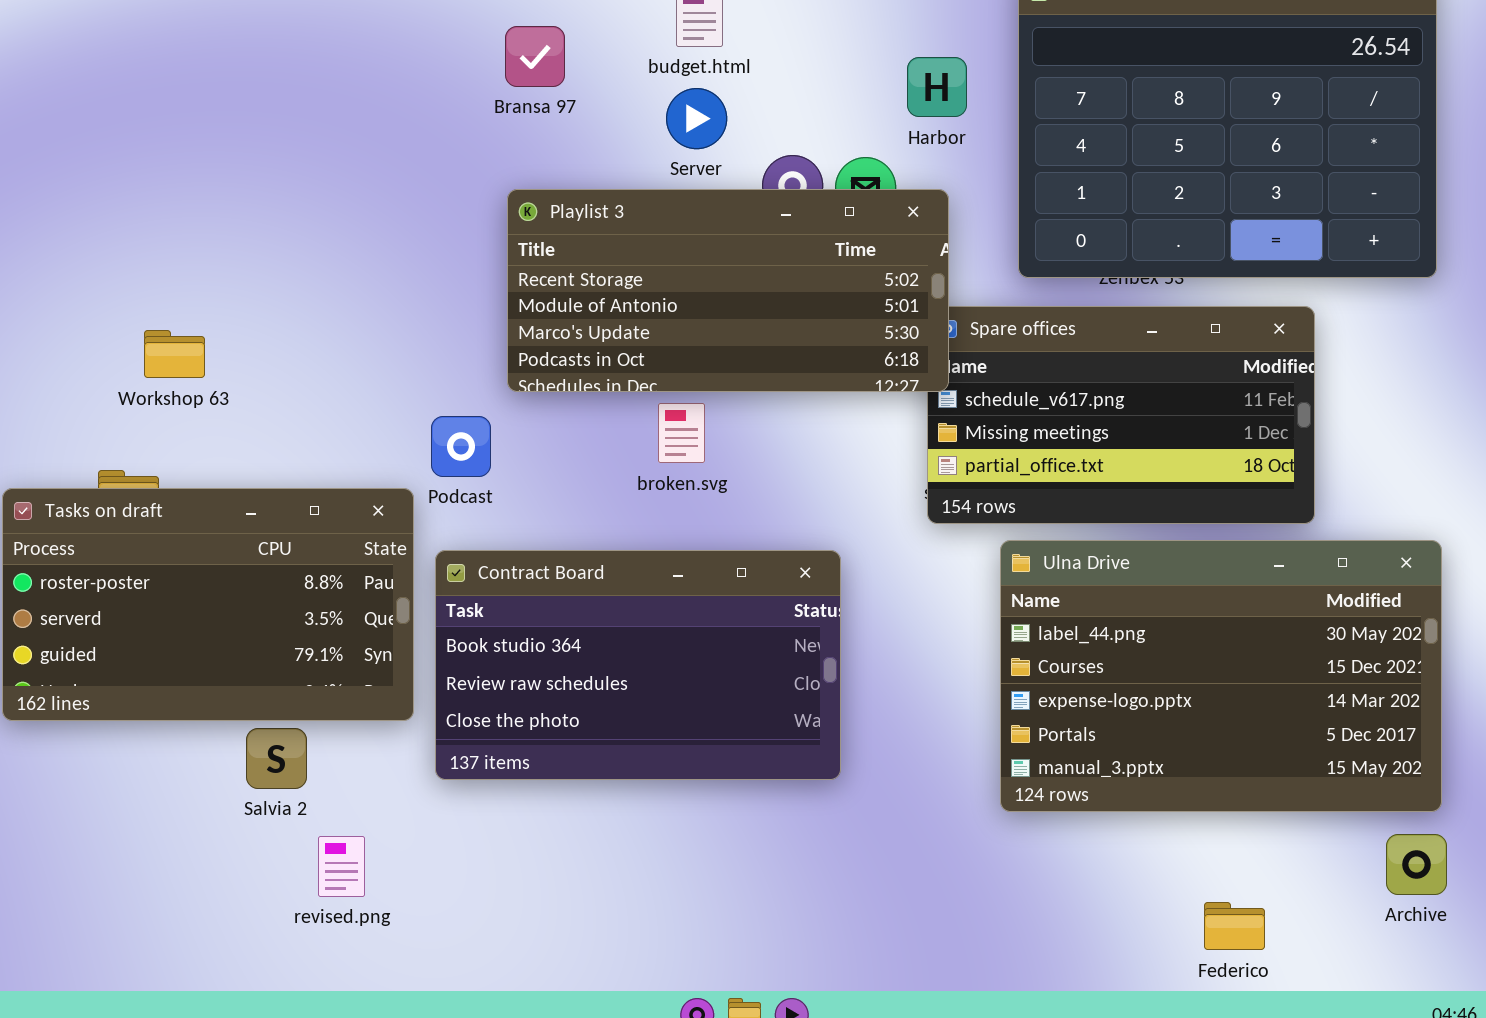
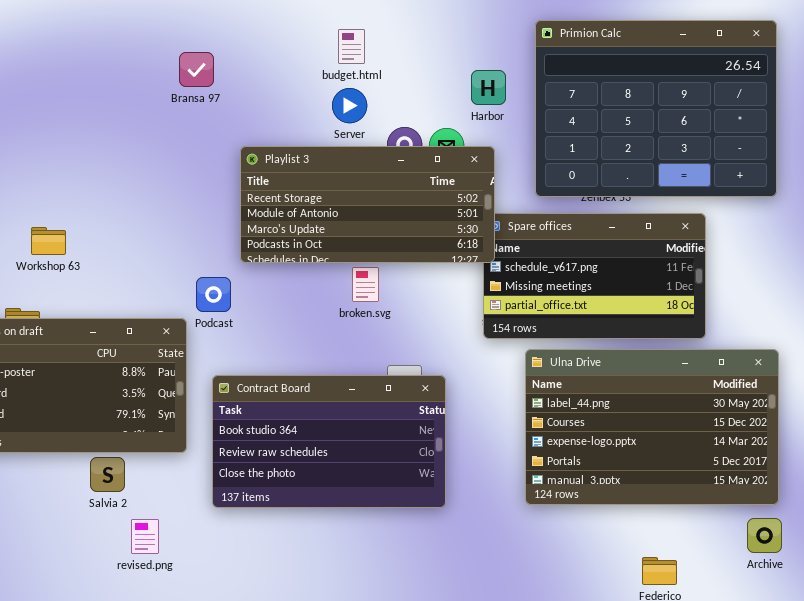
Bransa 97: [505,26,565,87] -> [179,52,214,87], moved
broken.svg: [658,403,705,463] -> [352,267,379,302], moved
Contract Board: [435,550,841,780] -> [212,375,446,508], moved

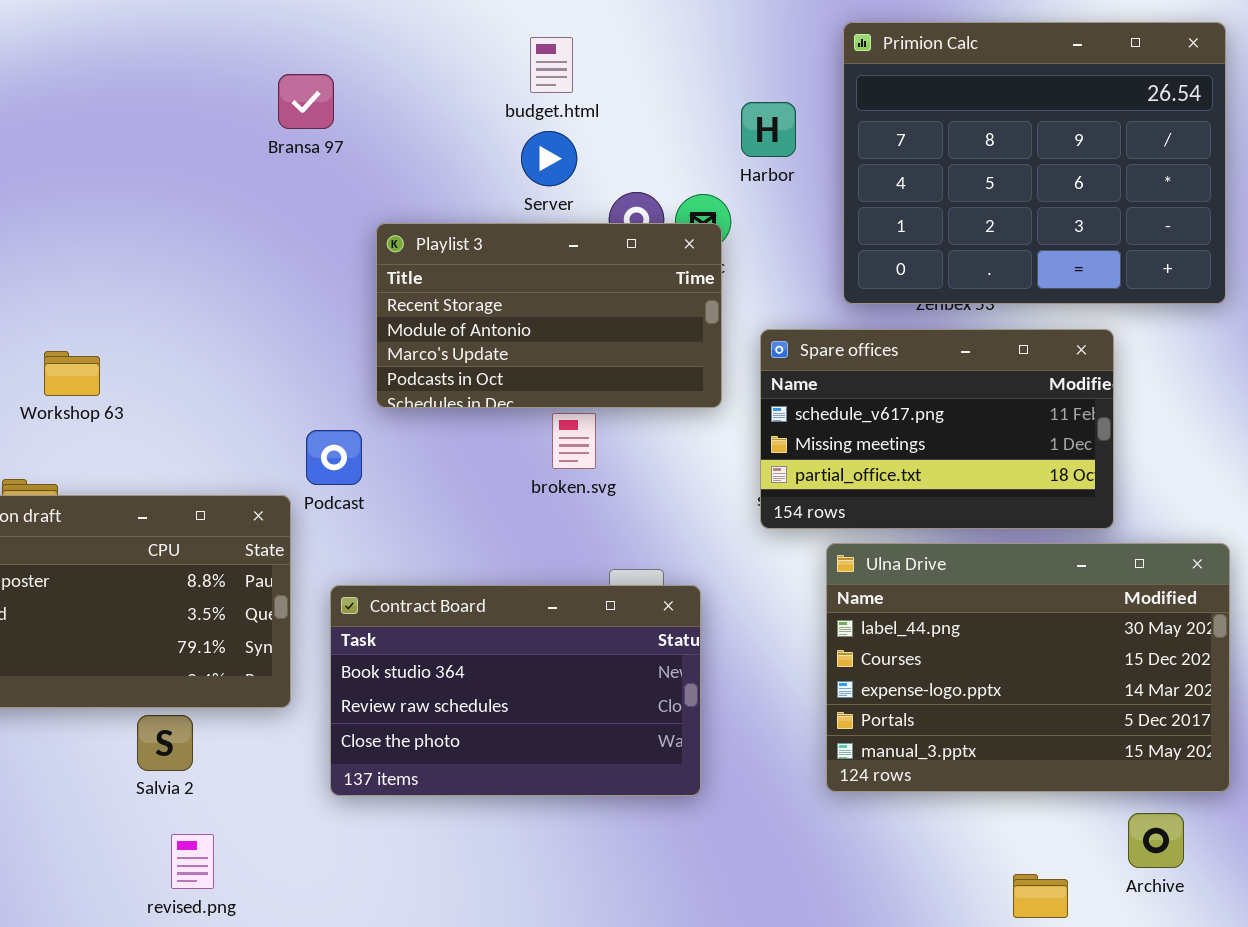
Playlist 3: [240,146,495,263] -> [376,223,722,408], resized
Archive: [747,518,782,553] -> [1128,813,1184,868], moved
revised.png: [131,519,159,554] -> [171,834,214,889], moved

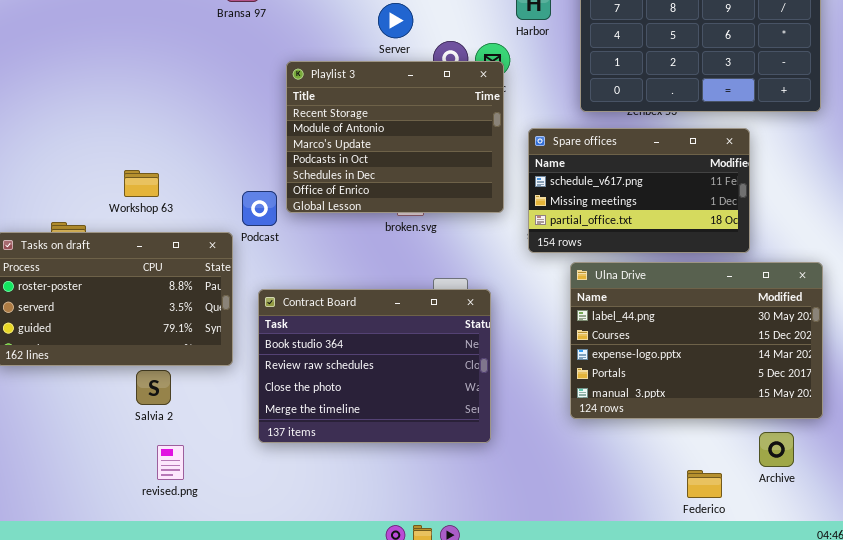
Playlist 3: [376,223,722,408] -> [286,61,504,213], resized
Workshop 63: [44,351,100,396] -> [124,170,159,197], moved
Contract Board: [330,585,701,796] -> [258,289,491,443], resized

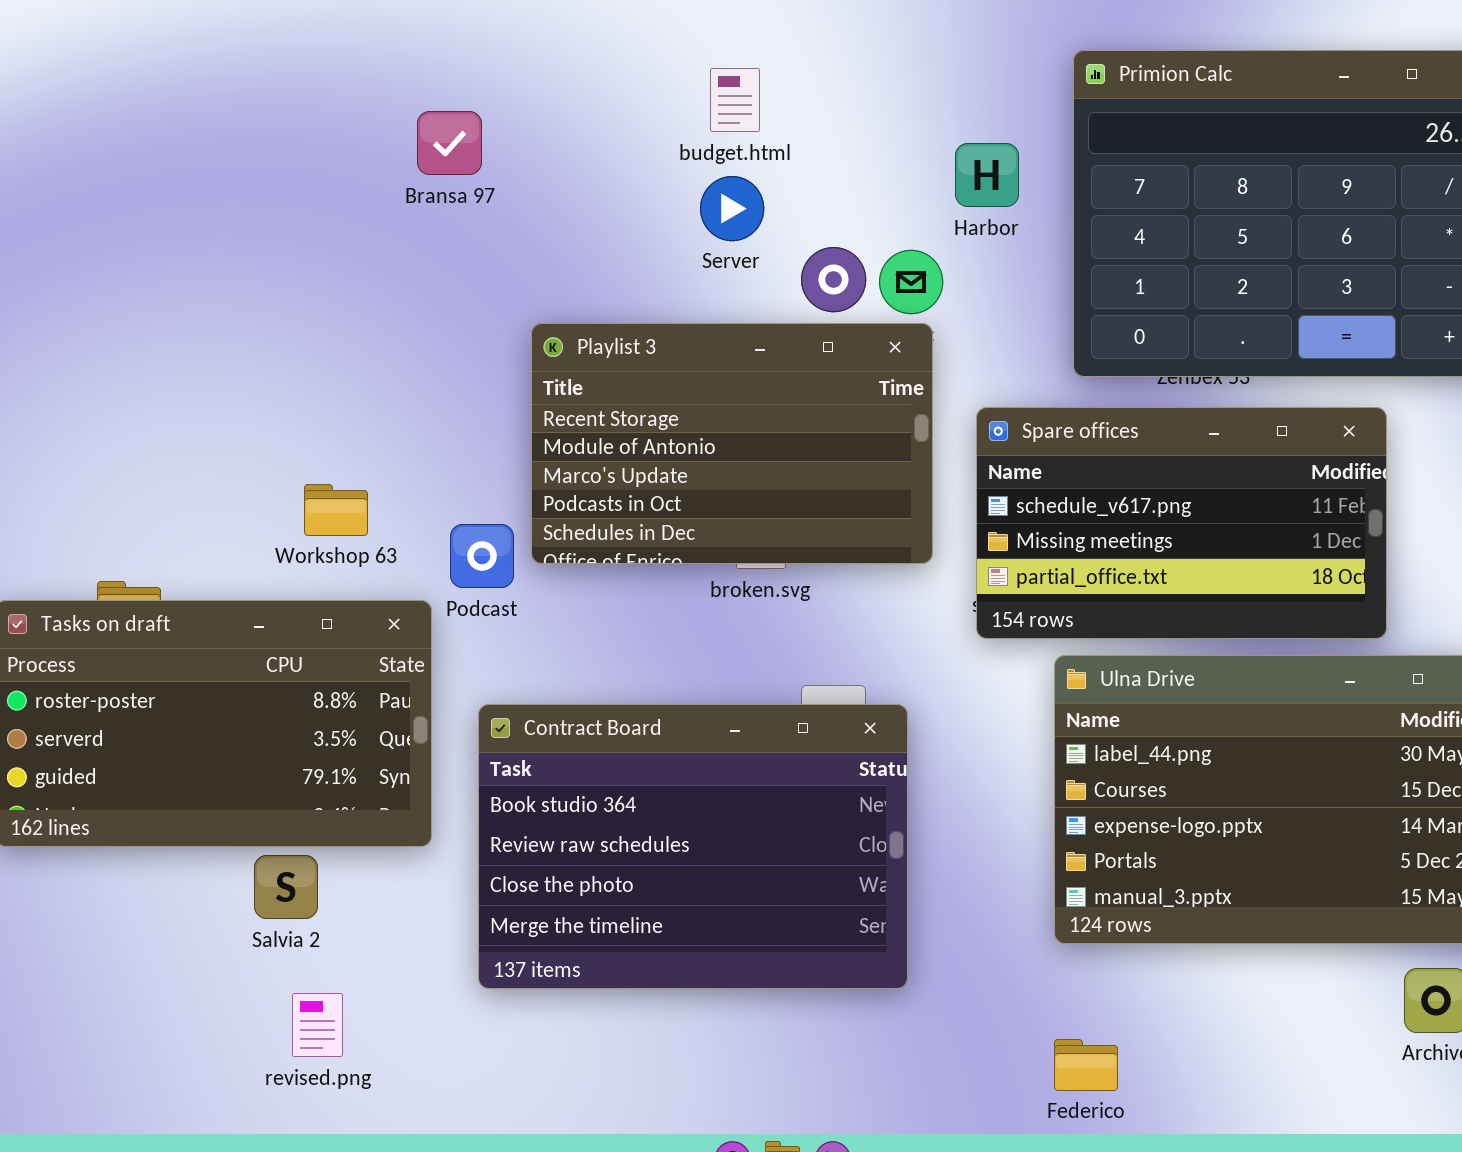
Playlist 3: [286,61,504,213] -> [531,323,933,564], resized
Workshop 63: [124,170,159,197] -> [304,484,368,536], moved
Federico: [687,470,722,498] -> [1054,1039,1118,1091], moved

